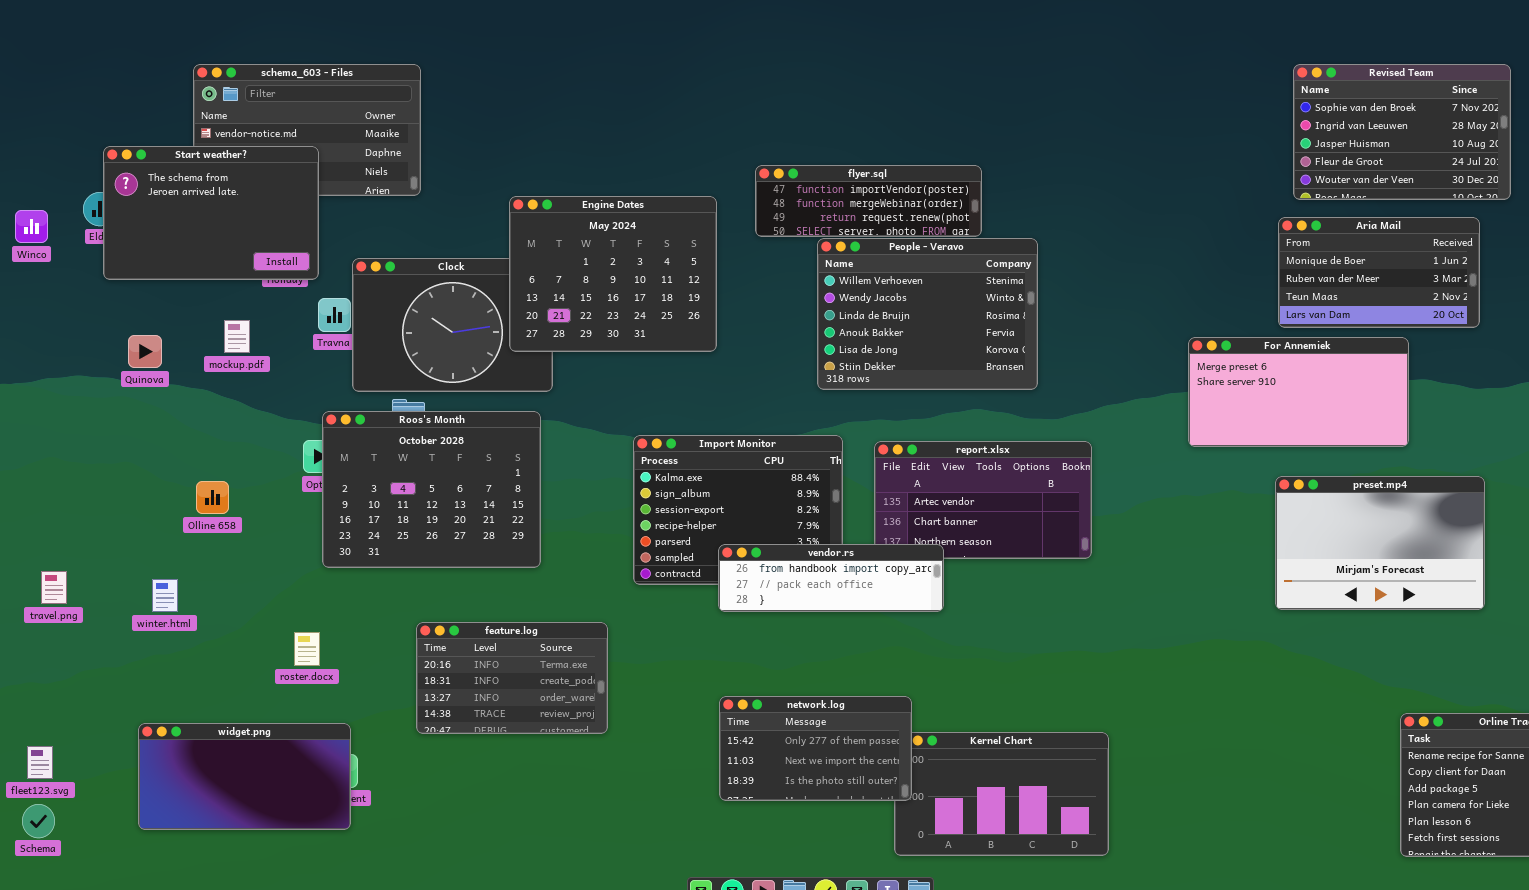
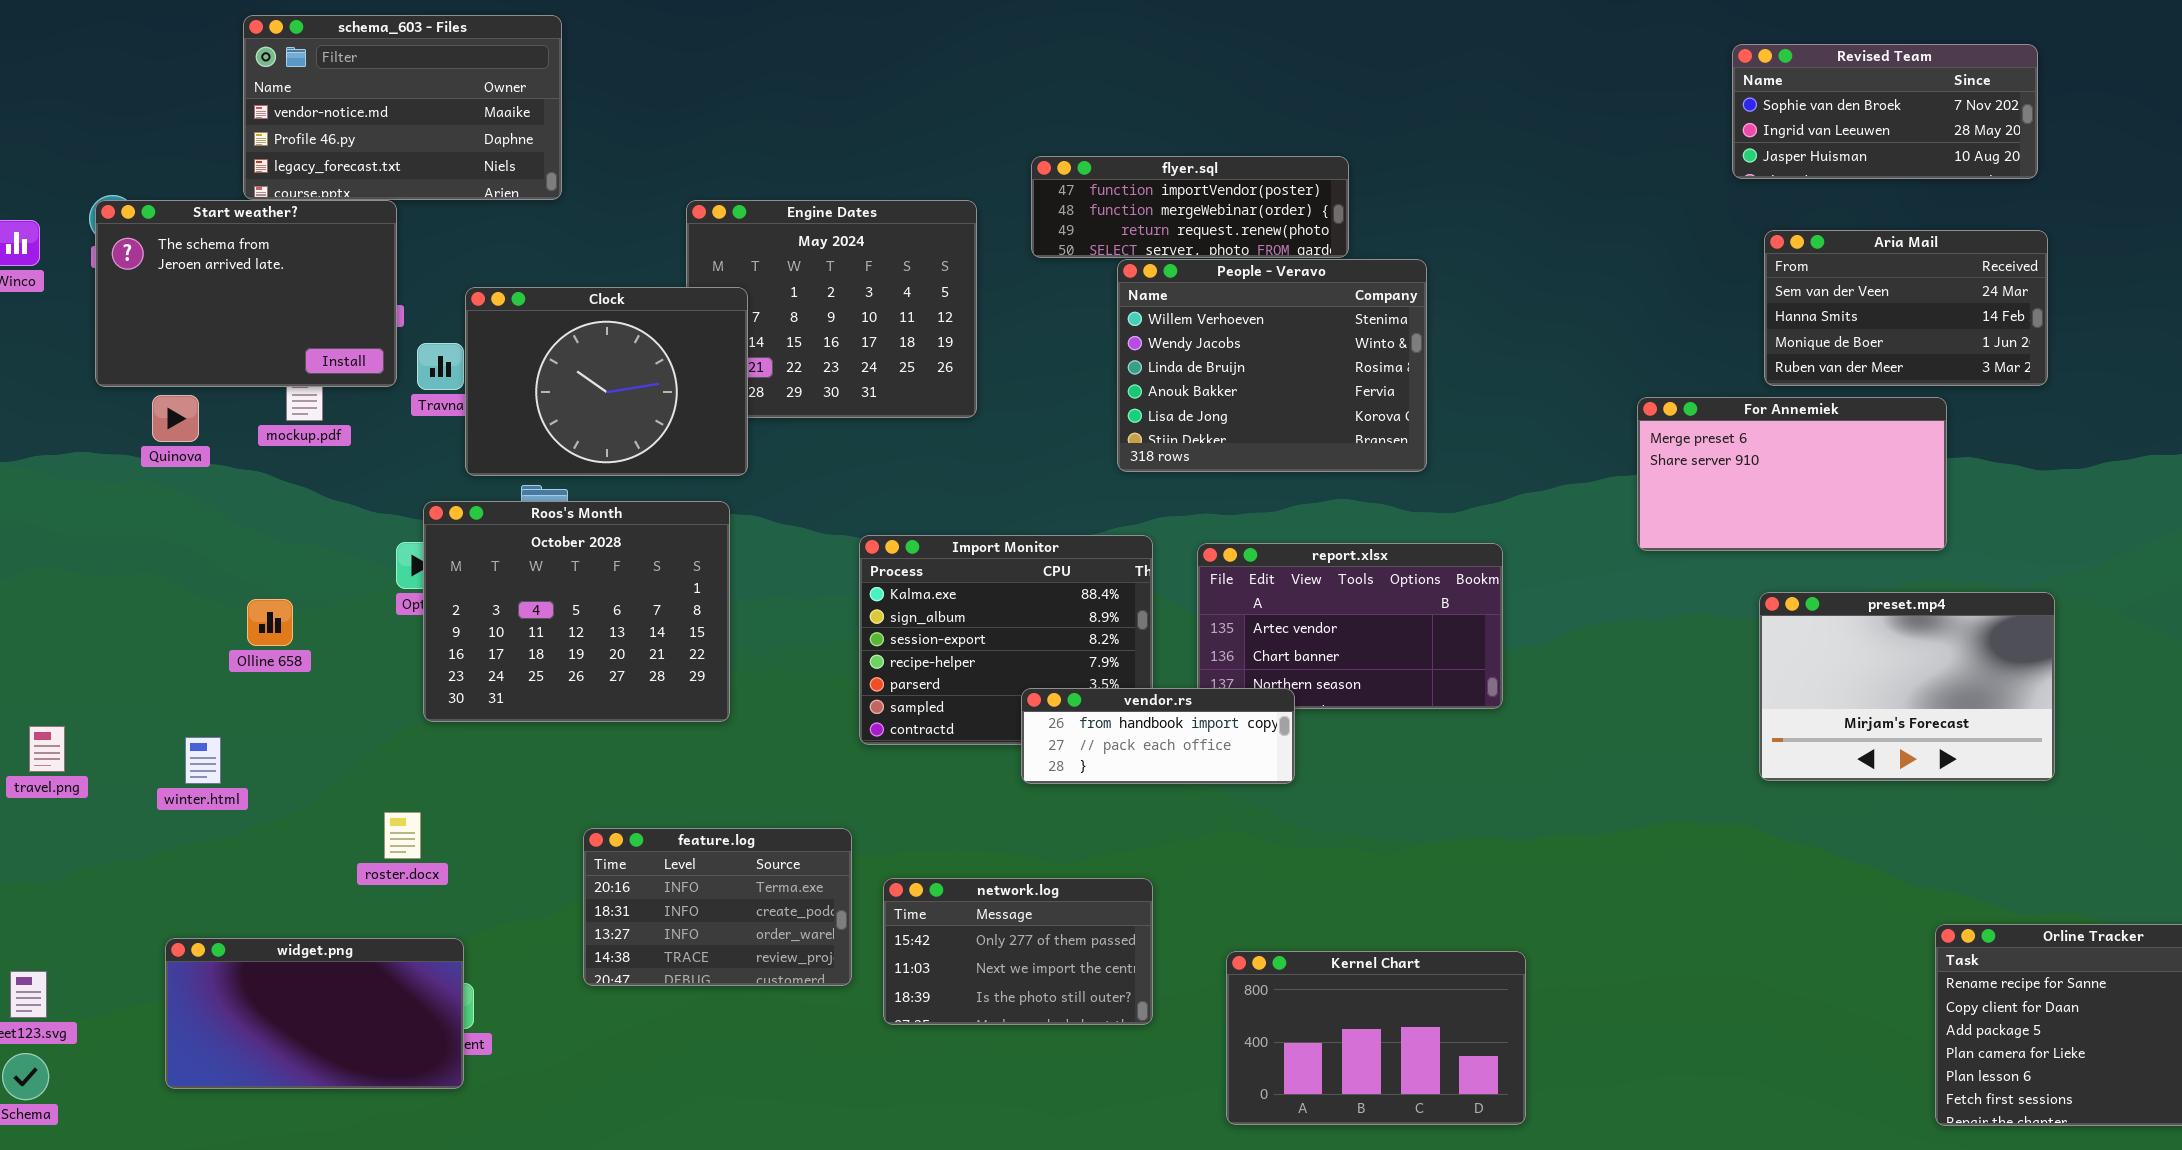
Revised Team: [1293,64,1511,200] -> [1732,44,2038,179], moved, resized
Start weather?: [103,146,319,280] -> [95,200,397,387], moved
Aria Mail: [1278,217,1480,328] -> [1764,230,2048,386], scrolled up 2 rows
Clock: [352,258,553,392] -> [465,287,748,476], raised
vendor.rs: [718,544,944,612] -> [1021,688,1295,784], resized
feature.log: [416,622,608,734] -> [583,828,852,986], moved
network.log: [719,696,912,801] -> [883,878,1153,1025], moved

